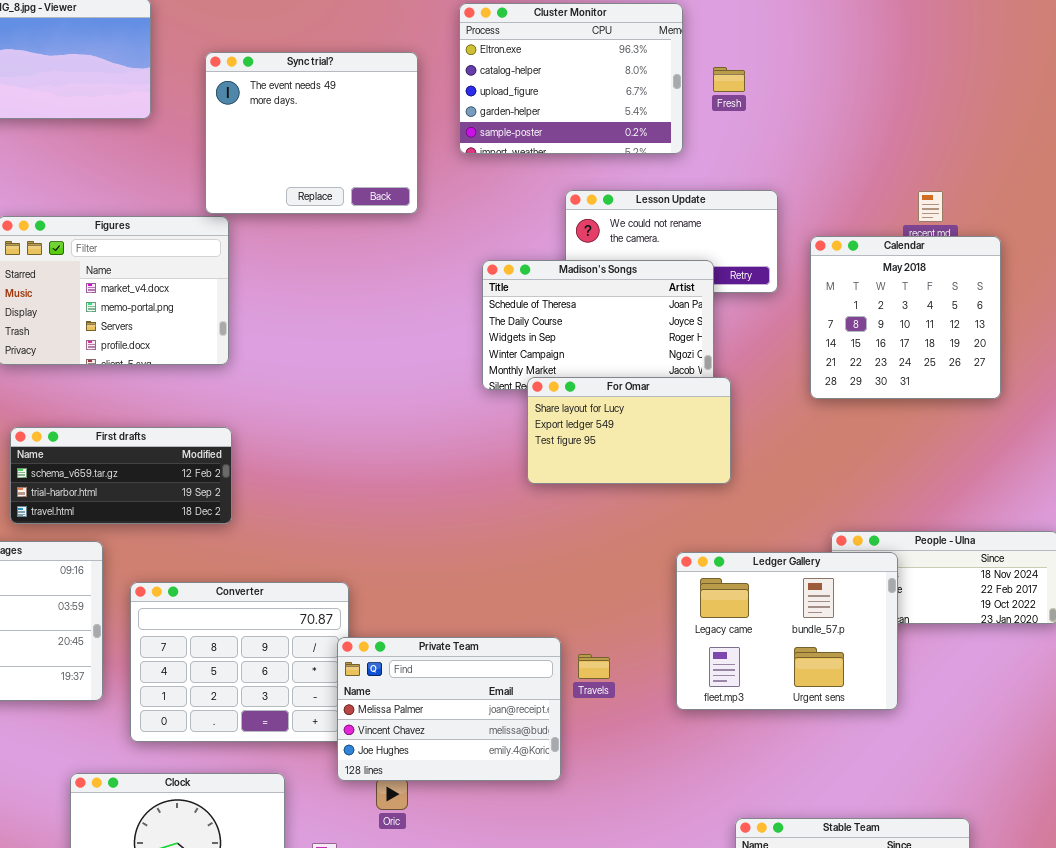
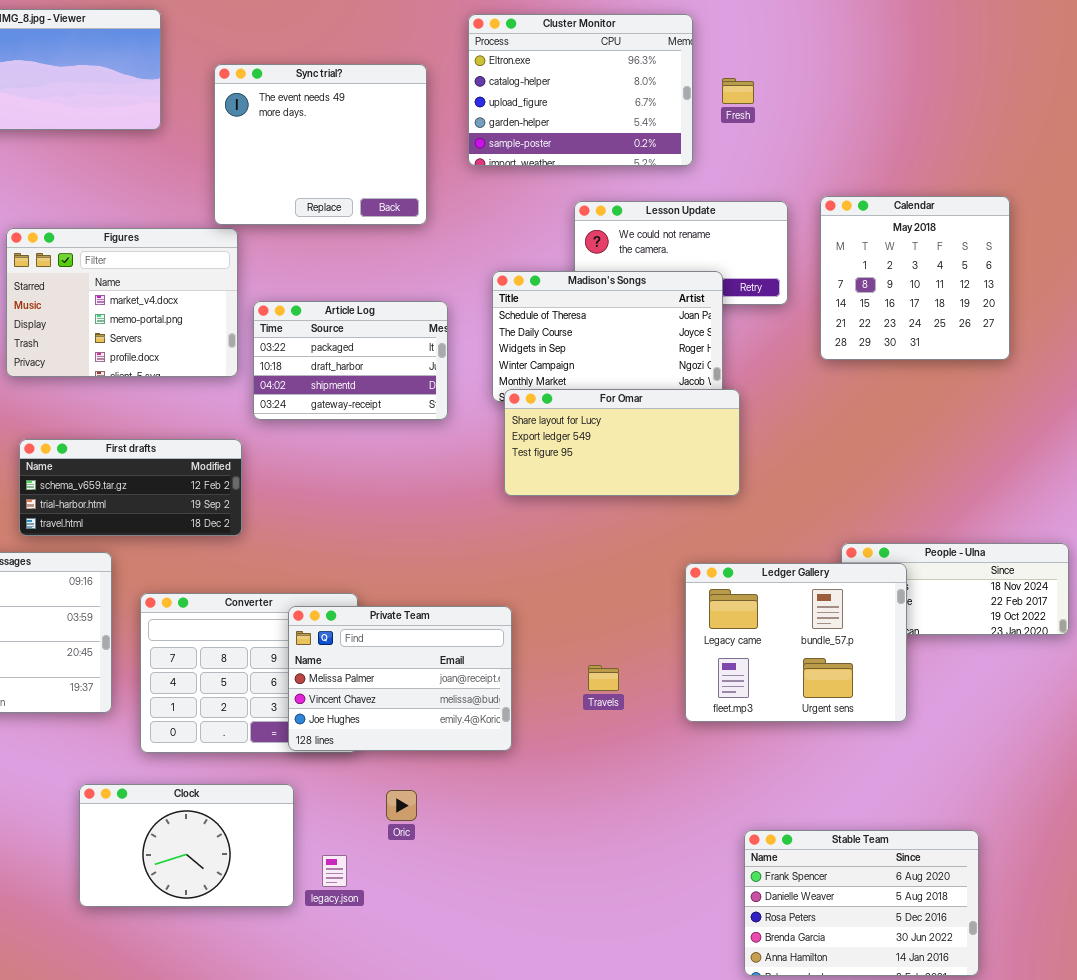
Calendar: [810,236,1001,399] -> [820,196,1010,360], moved
Article Log: none -> [253,301,448,420], opened
For Omar: [527,377,731,484] -> [504,389,740,496], resized
Private Team: [337,637,561,781] -> [288,606,512,751], moved

